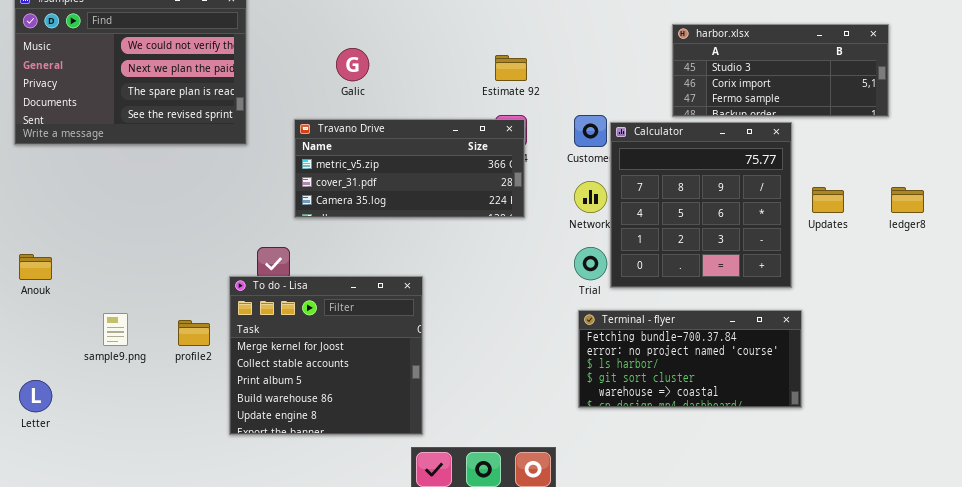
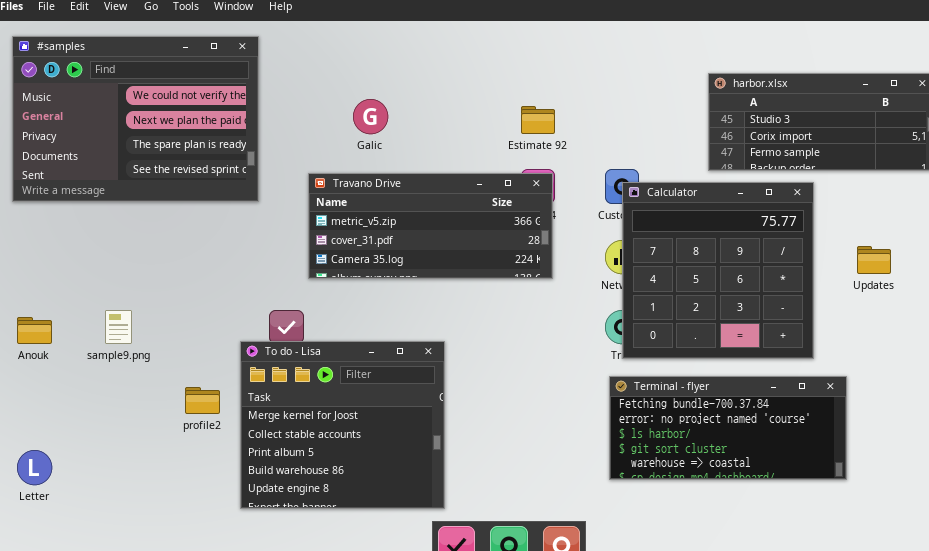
Calculator: [610,122,792,288] -> [622,182,814,359], moved
sample9.png: [103,313,128,346] -> [105,310,132,344], moved

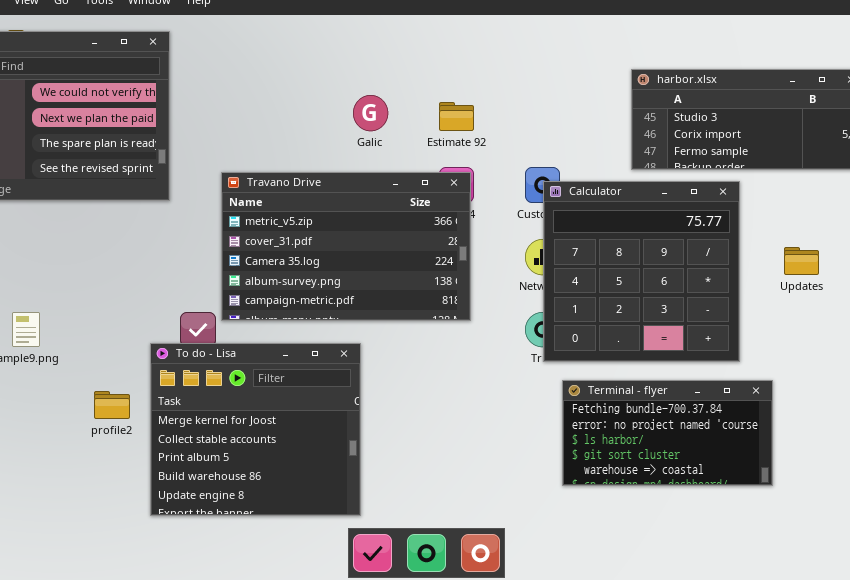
Galic: [353,99,388,134] -> [353,95,388,131], moved
Travano Drive: [308,173,553,279] -> [221,172,471,321], resized
Terminal - flyer: [609,376,847,480] -> [562,380,773,486], resized

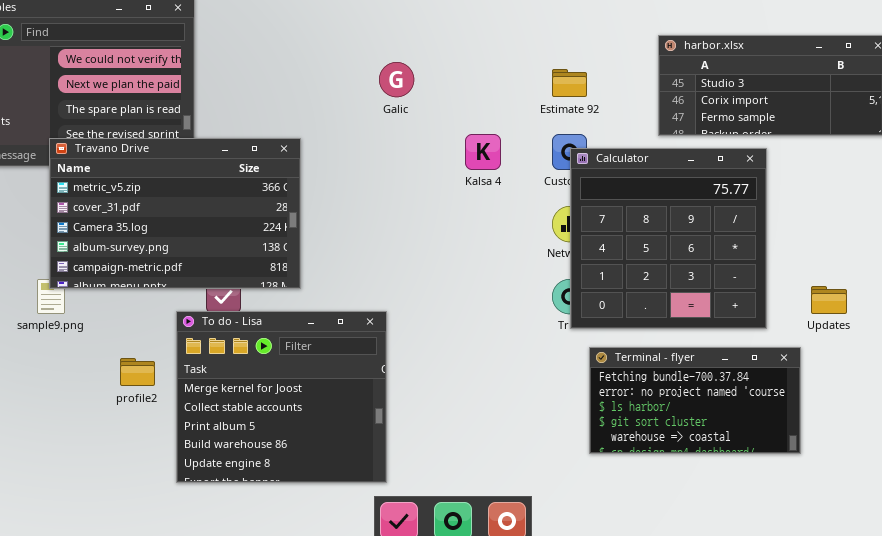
Estimate 92: [439,102,474,131] -> [552,69,587,97], moved
Travano Drive: [221,172,471,321] -> [49,138,301,289], moved
Updates: [784,247,819,275] -> [811,286,847,314], moved

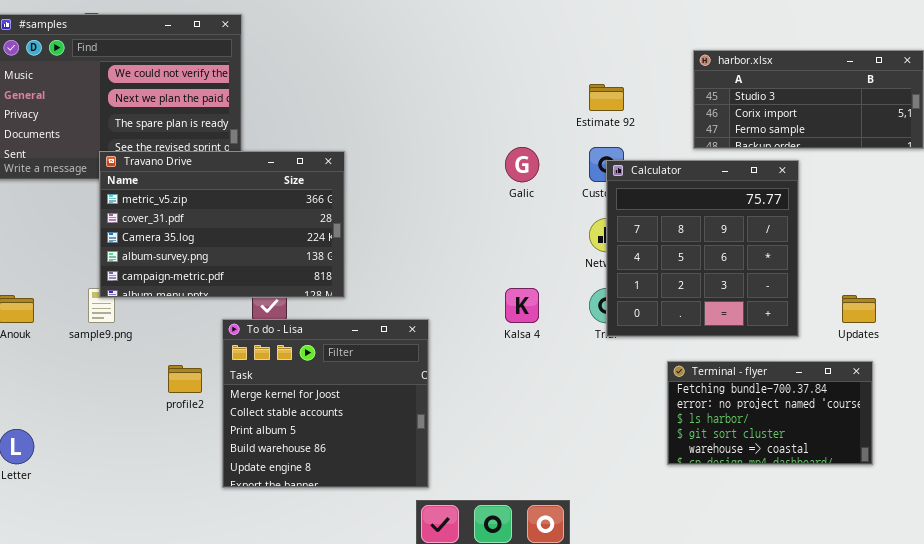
Galic: [379,62,414,97] -> [505,147,539,182], moved
Kalsa 4: [465,134,501,170] -> [505,288,539,323], moved
Terminal - flyer: [589,347,801,454] -> [667,361,873,465], moved

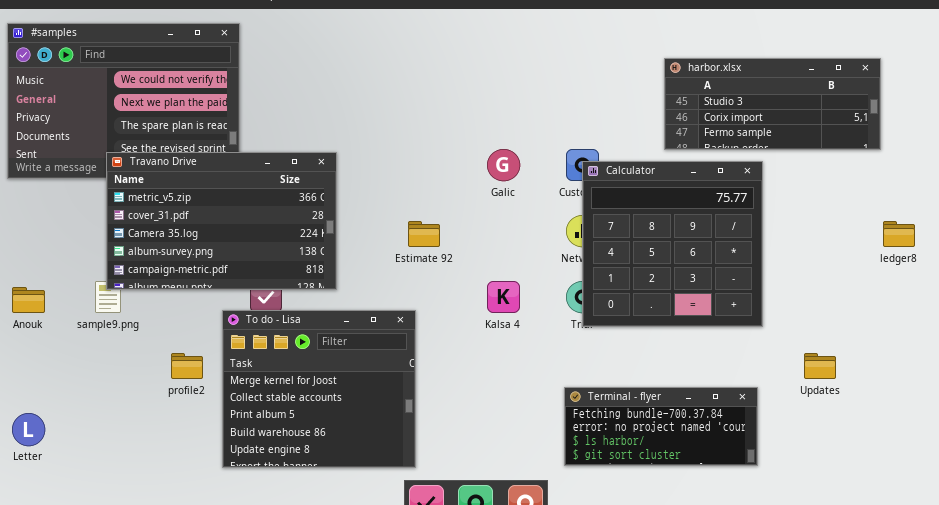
Estimate 92: [589,84,624,111] -> [408,221,440,247], moved
Updates: [842,295,876,323] -> [804,353,836,379], moved
Terminal - flyer: [667,361,873,465] -> [564,387,758,466], moved, resized

